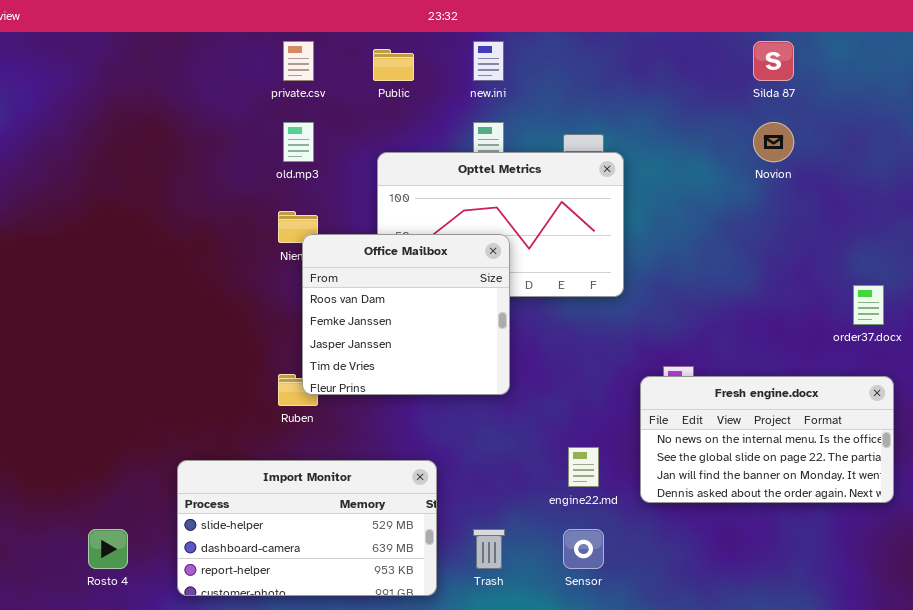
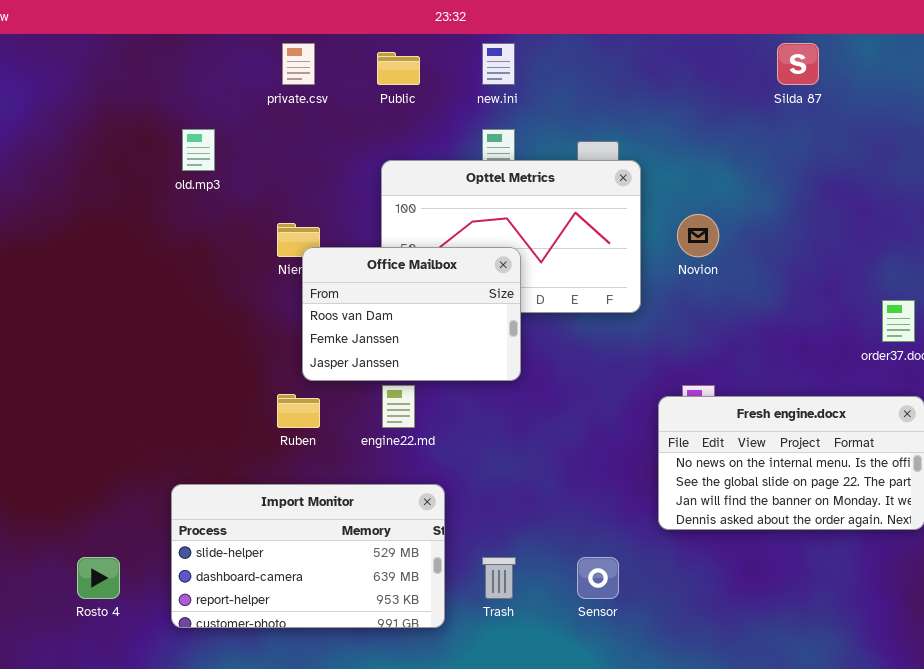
old.mp3: [283,122,314,162] -> [182,129,215,171], moved
Novion: [753,122,794,162] -> [677,214,719,257], moved
Office Mailbox: [302,234,510,395] -> [302,247,521,381], resized
engine22.md: [568,447,599,487] -> [382,385,415,428], moved

